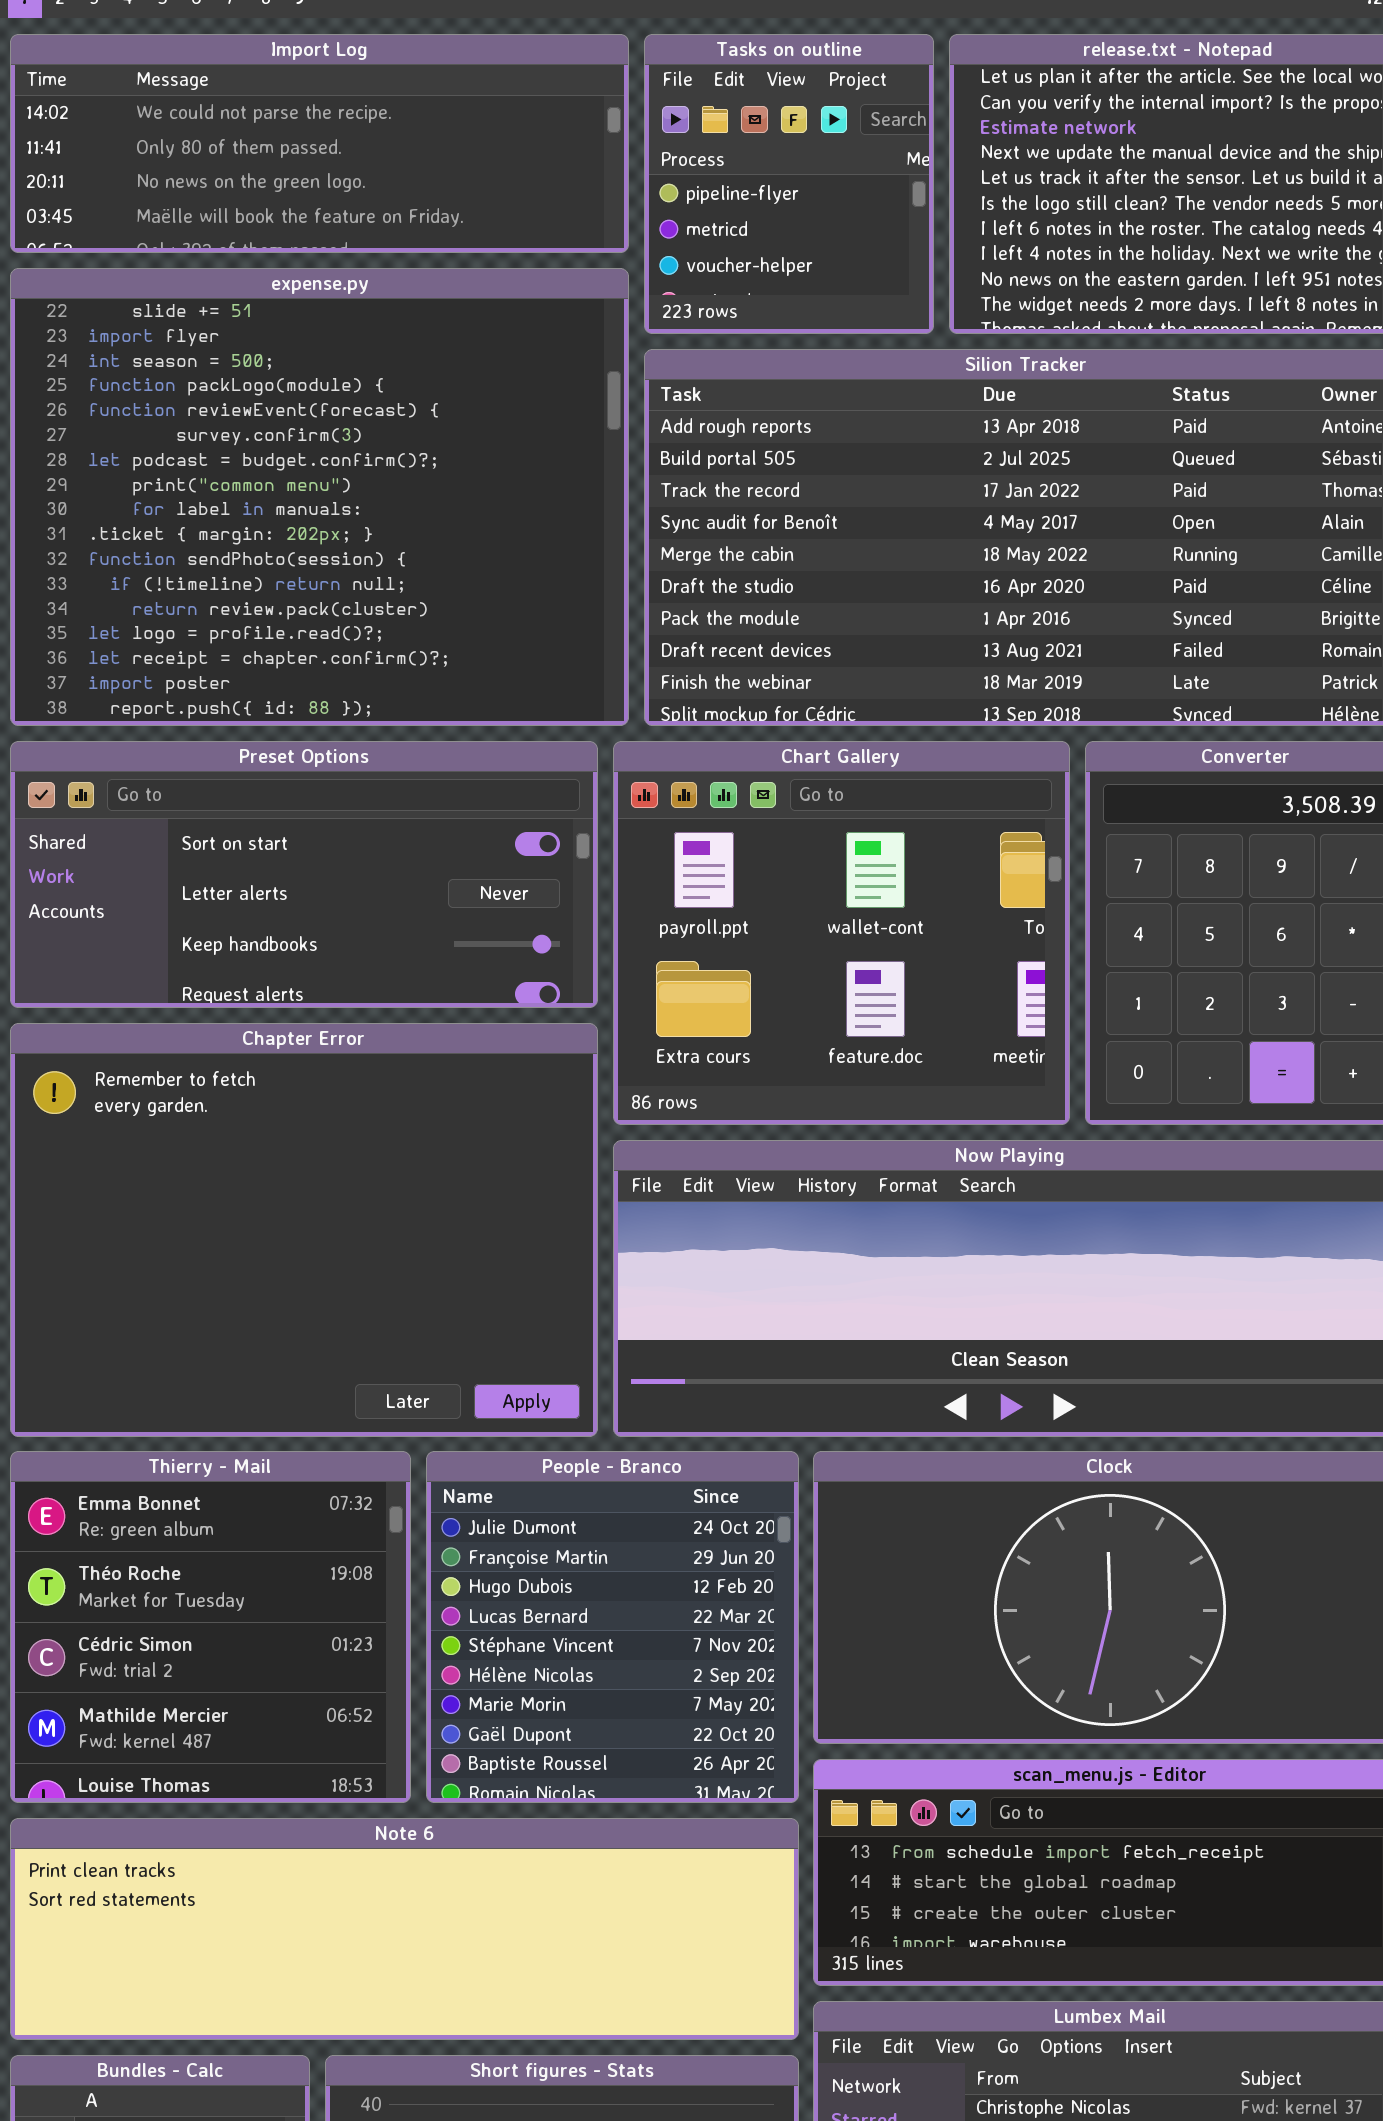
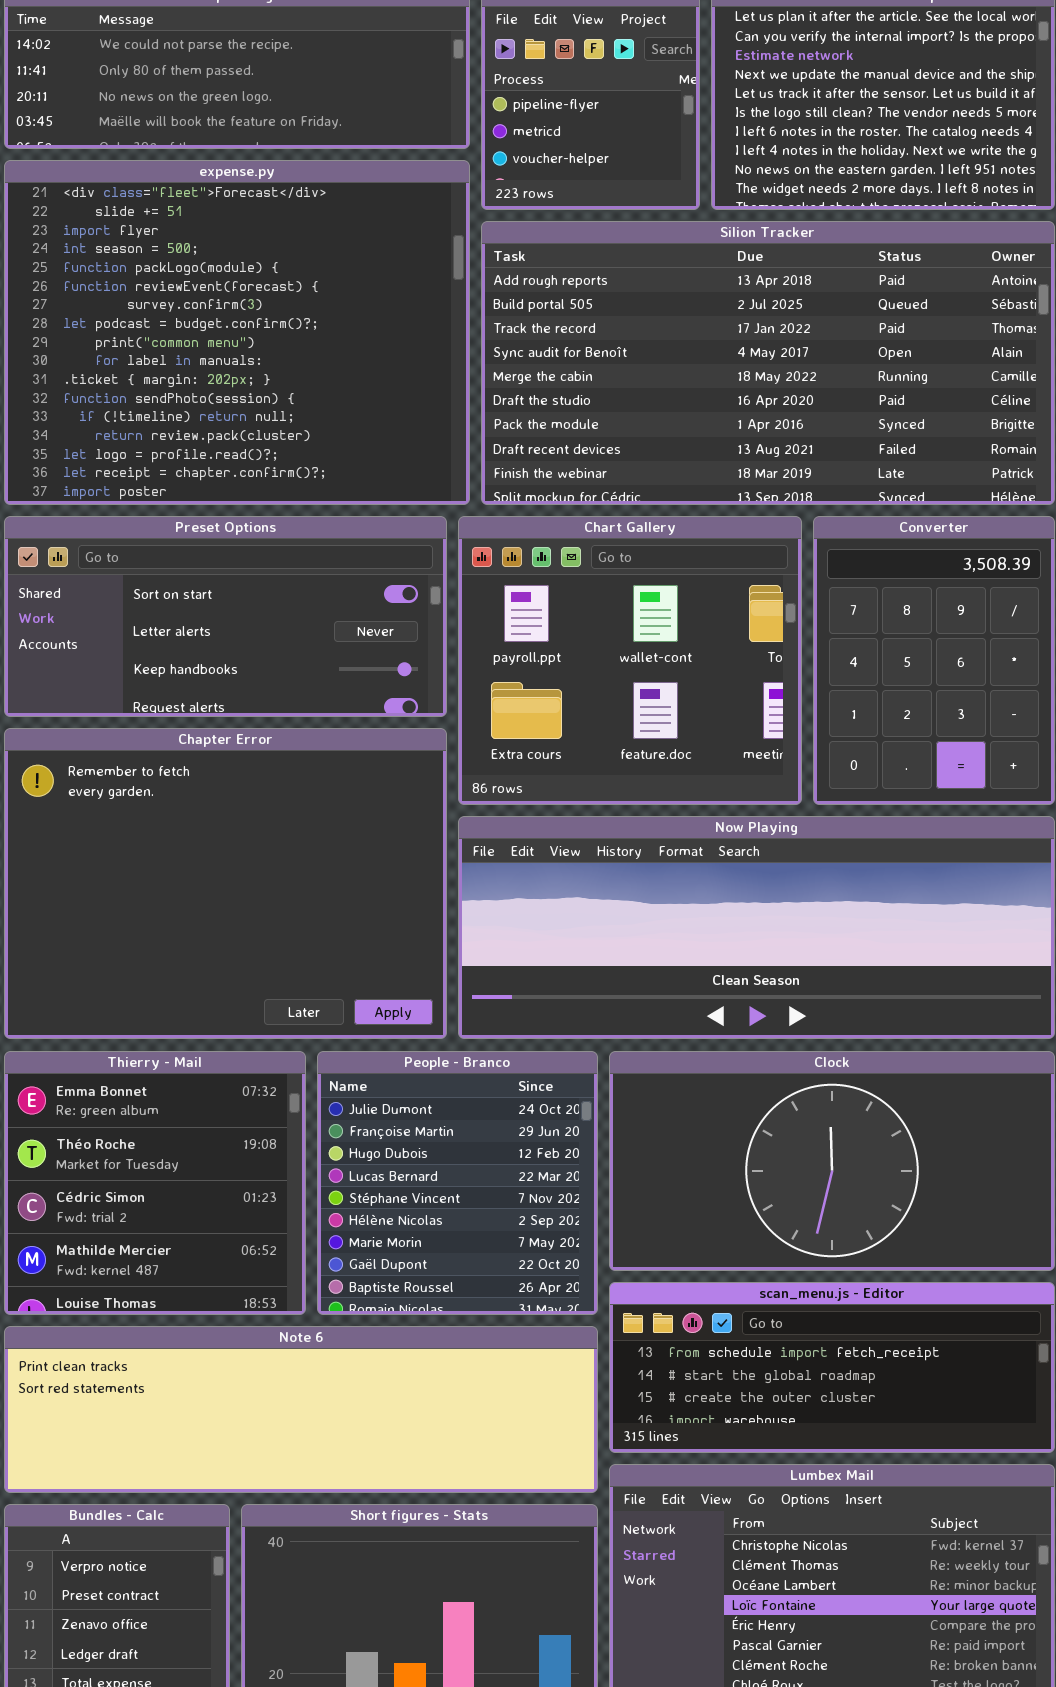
expense.py: [10,268,629,726] -> [4,160,470,505], scrolled up 1 row

